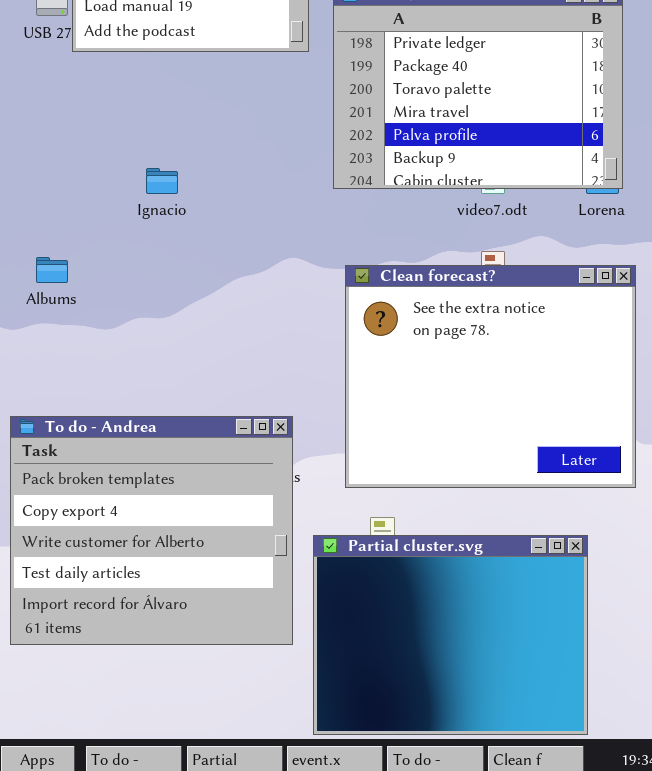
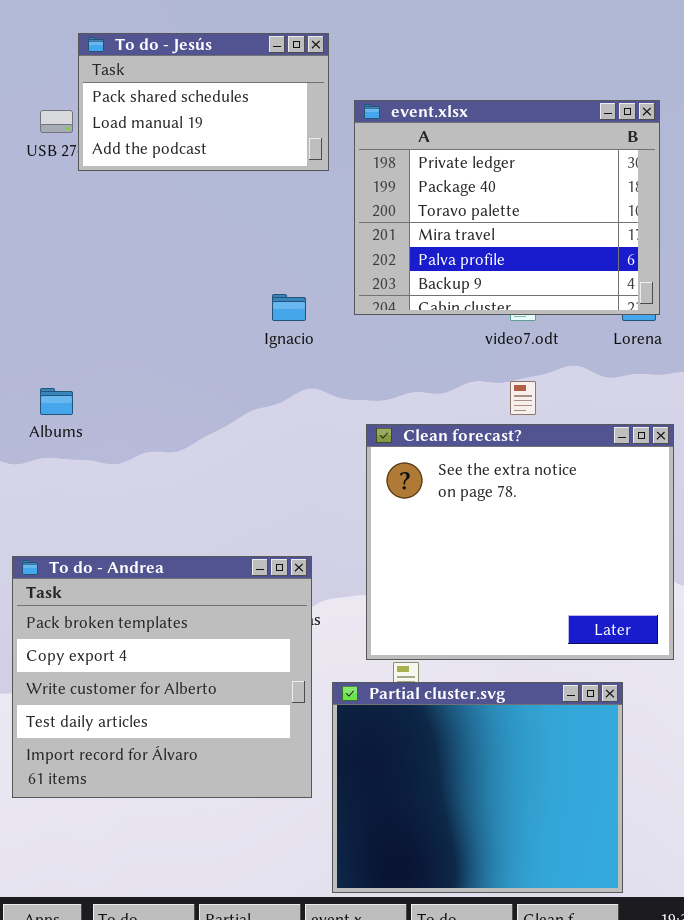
Ignacio: [146,168,178,194] -> [272,294,306,321], moved
Clean forecast?: [345,265,636,488] -> [366,424,674,660], moved

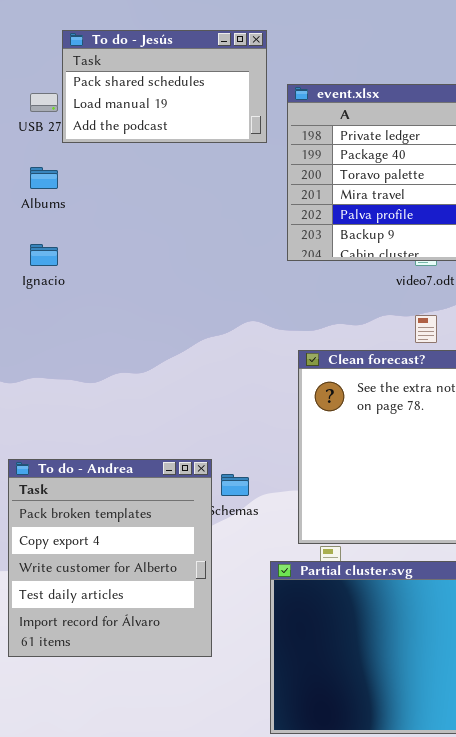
Ignacio: [272,294,306,321] -> [30,244,58,266], moved
Albums: [40,388,73,415] -> [30,167,58,189], moved
To do - Andrea: [12,556,312,798] -> [8,459,212,657], resized

